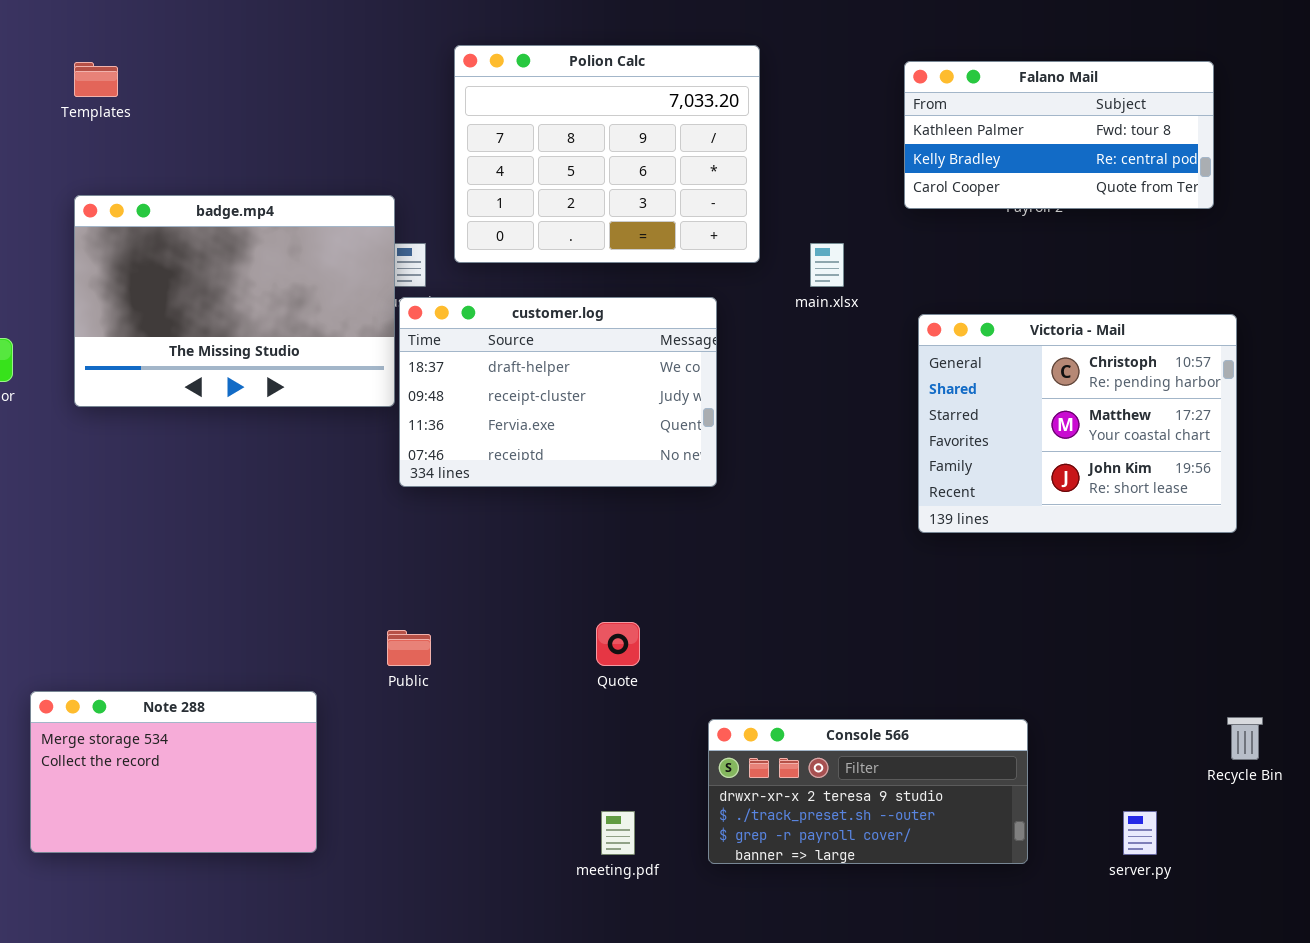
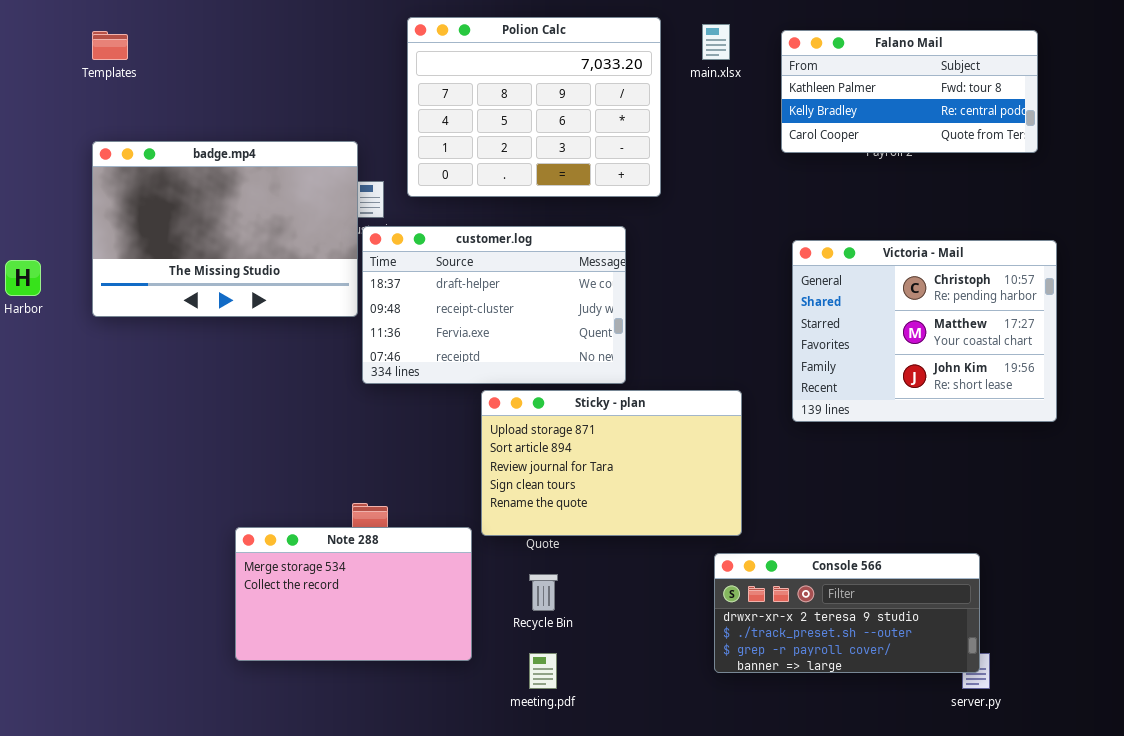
main.xlsx: [810,243,844,287] -> [702,24,730,60], moved
Sticky - plan: none -> [481,390,742,536], opened
Note 288: [30,691,317,853] -> [235,527,472,661], moved
Recycle Bin: [1227,717,1263,760] -> [529,574,558,611], moved
Console 566: [708,719,1028,864] -> [714,553,980,673], moved

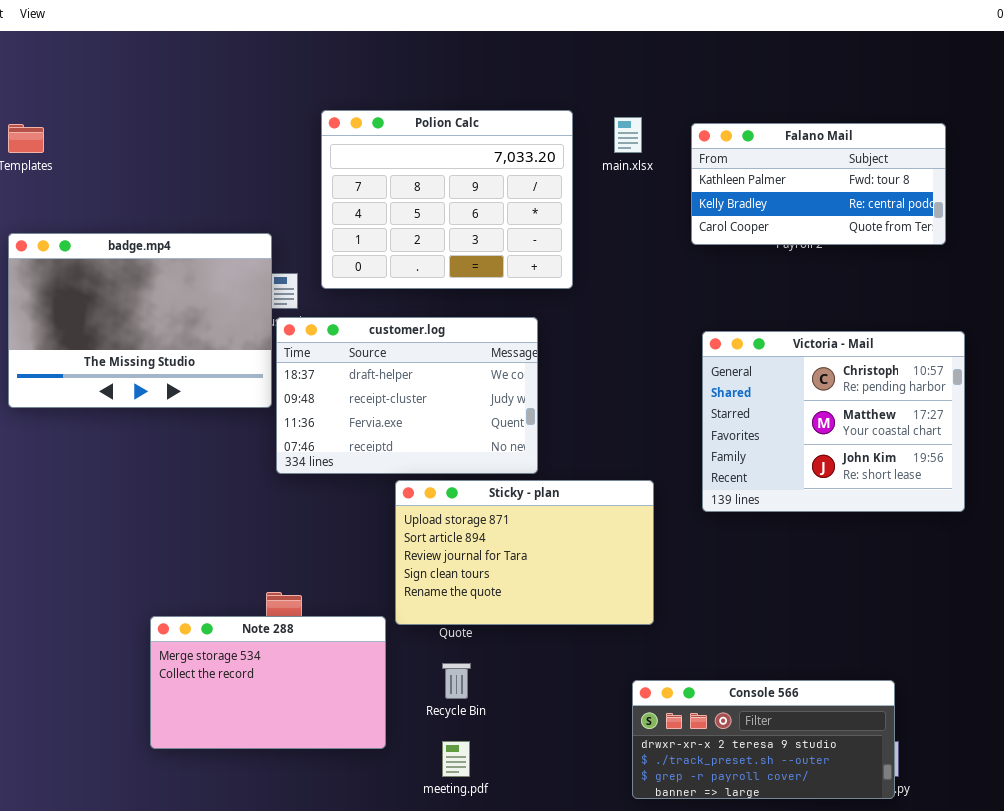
Console 566: [714,553,980,673] -> [632,680,895,799], moved

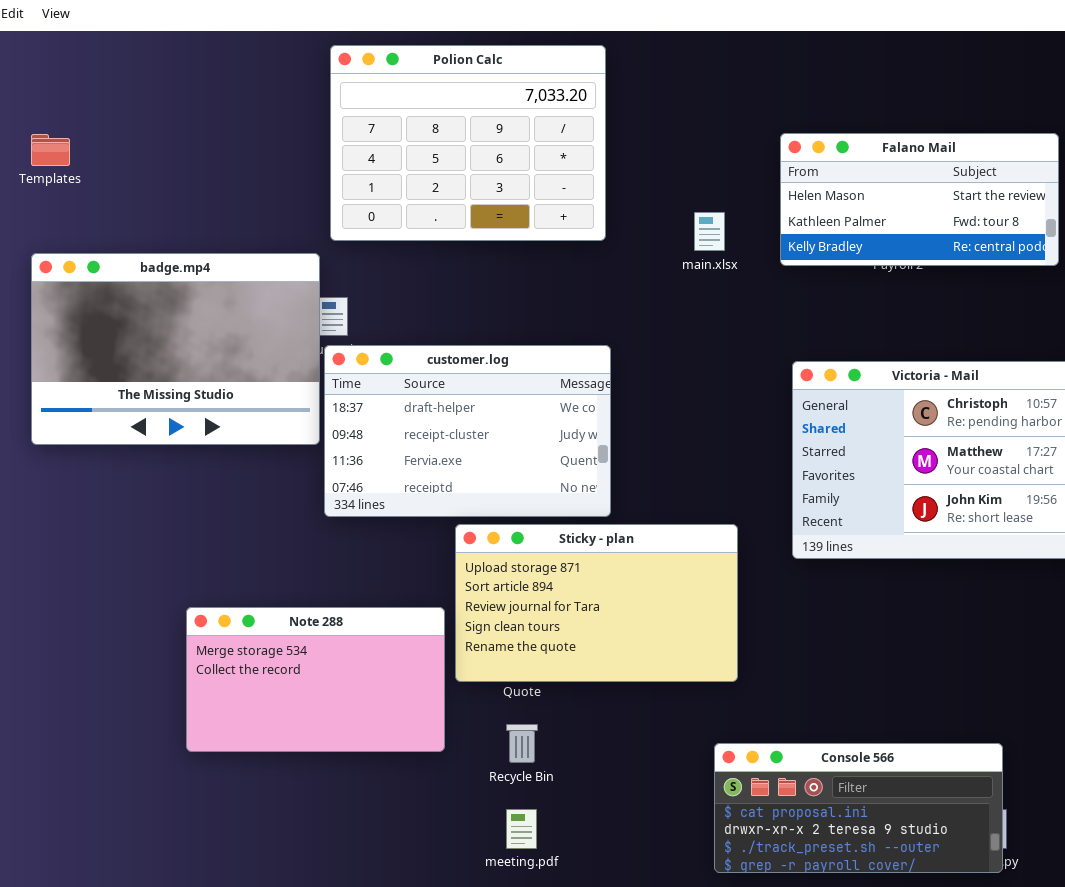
Polion Calc: [321,110,573,289] -> [330,45,606,241], moved
main.xlsx: [614,117,642,153] -> [694,212,725,251], moved
Falano Mail: [691,123,946,245] -> [780,133,1059,266], scrolled up 1 row
Note 288: [150,616,386,749] -> [186,607,445,752], moved
Console 566: [632,680,895,799] -> [714,743,1003,873], scrolled up 1 row

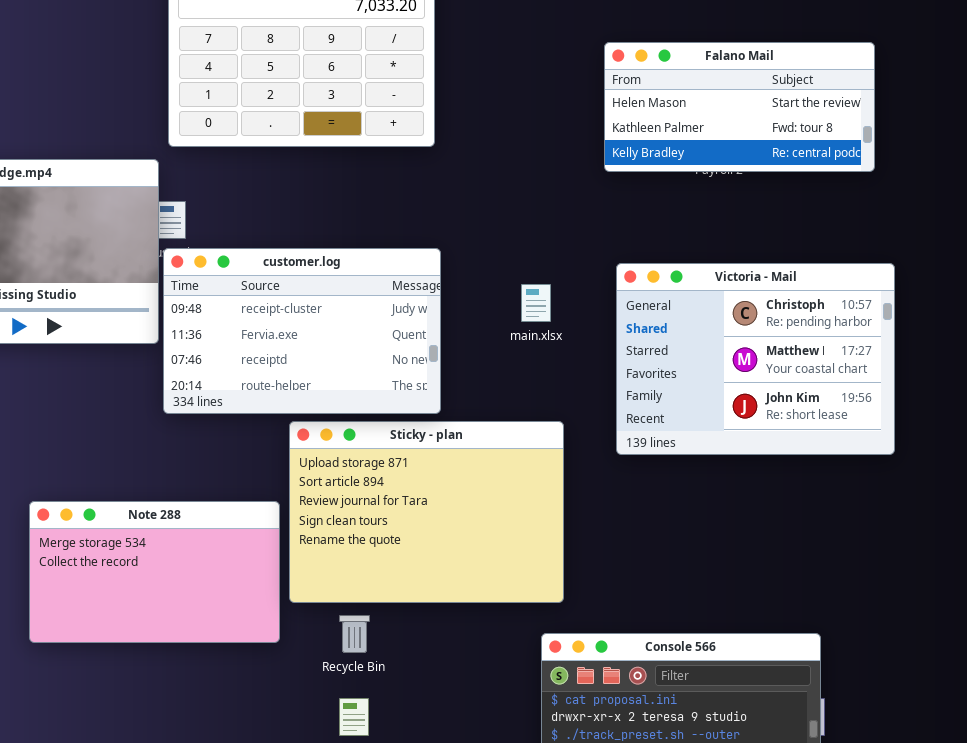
main.xlsx: [694,212,725,251] -> [521,284,551,322], moved
customer.log: [324,345,611,517] -> [163,248,441,414], scrolled down 1 row
Sticky - plan: [455,524,738,682] -> [289,421,564,603], resized

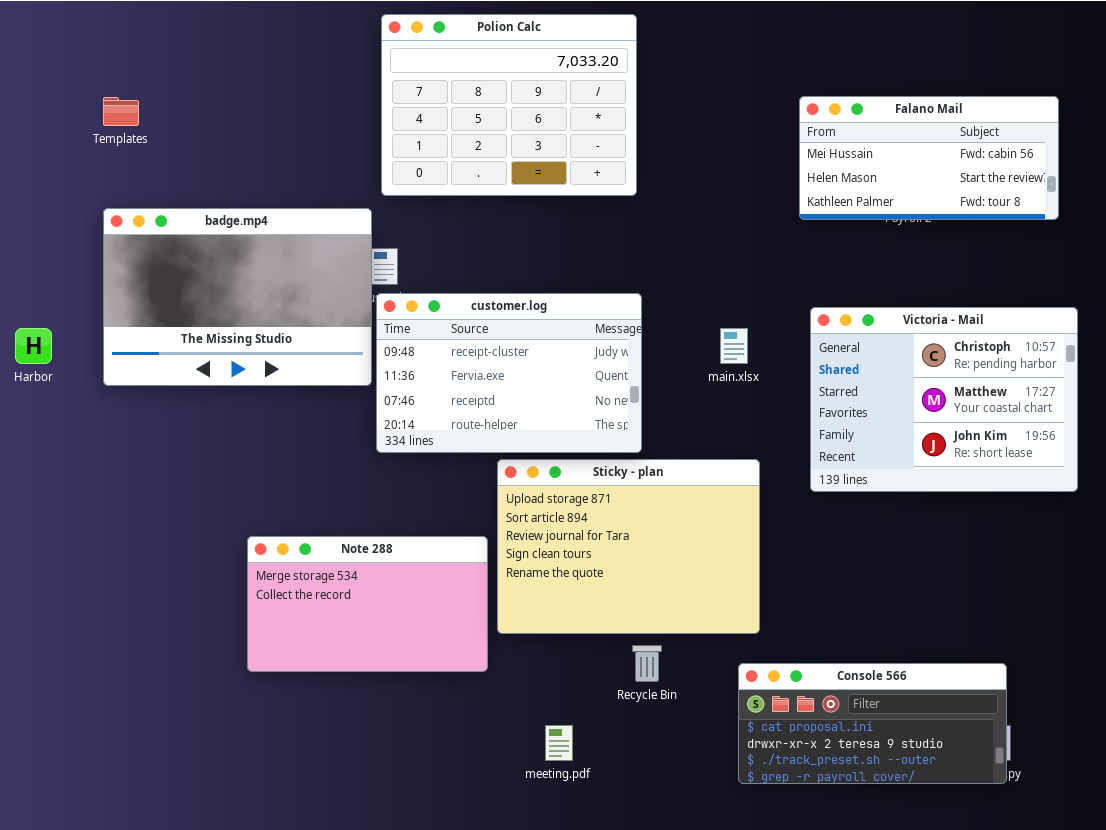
Falano Mail: [604,42,875,172] -> [799,96,1059,220], scrolled up 1 row
Recycle Bin: [339,615,370,653] -> [632,645,662,682], moved

